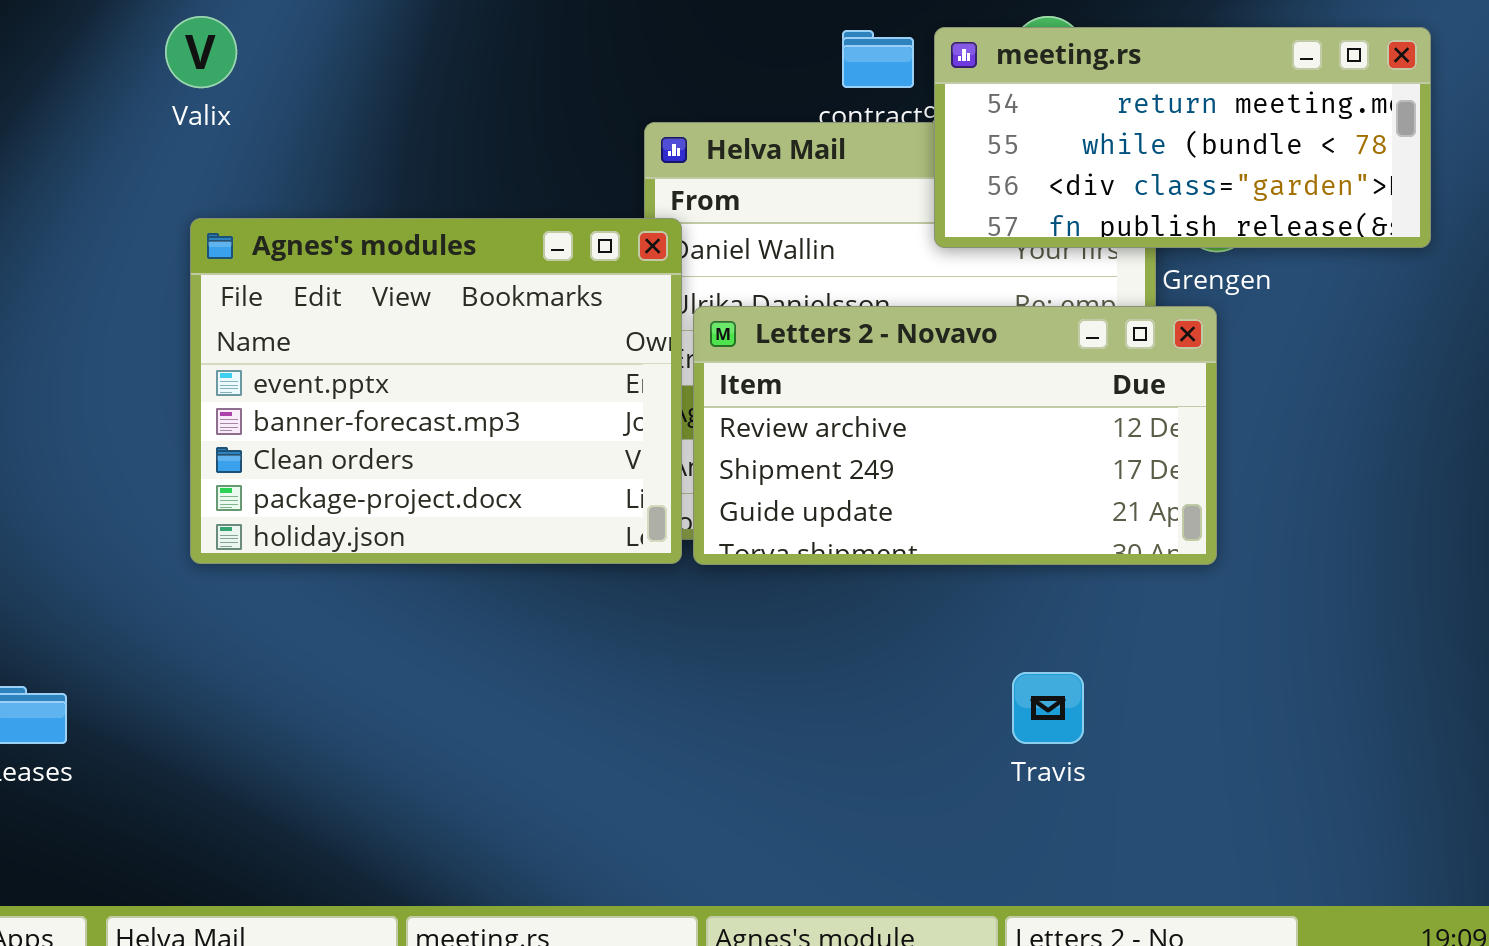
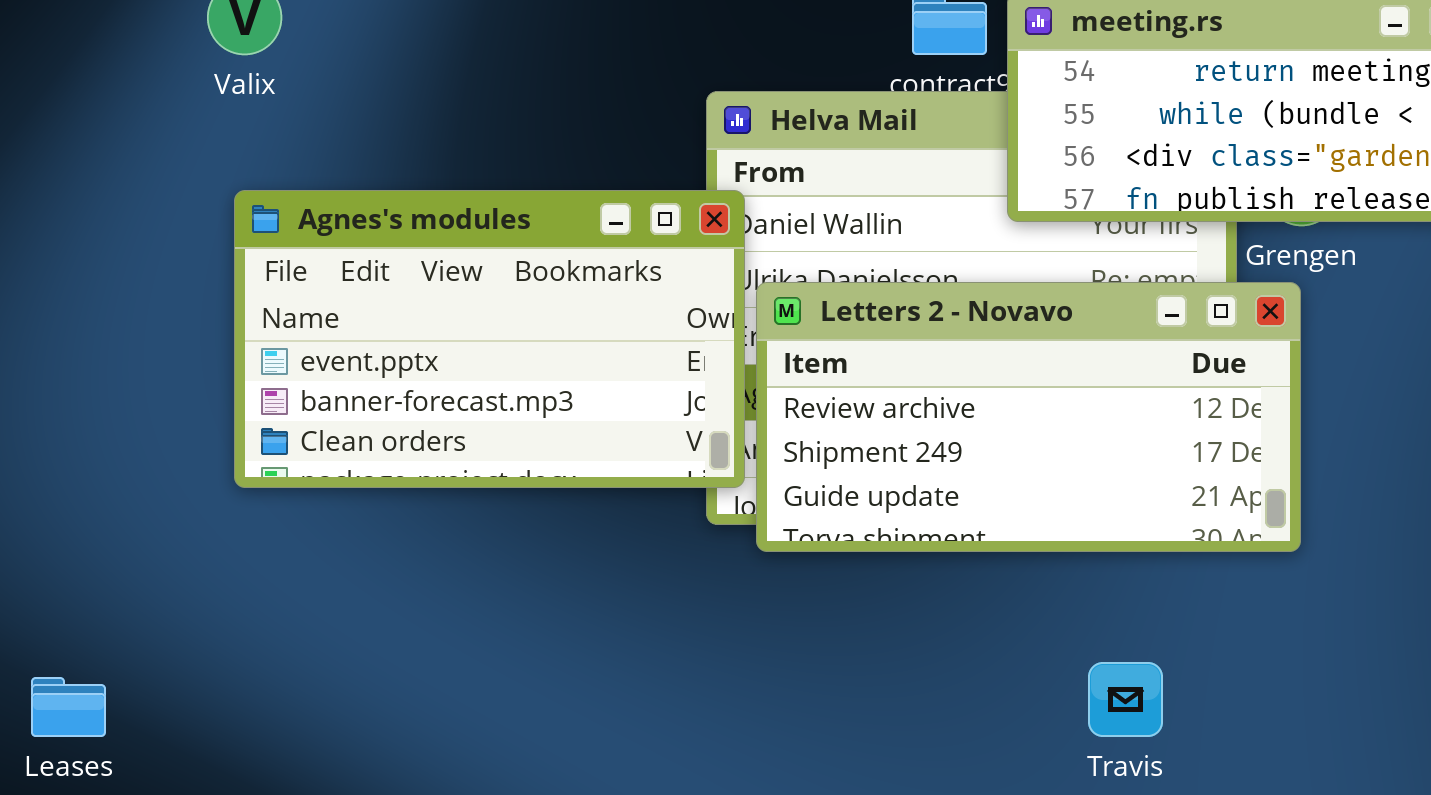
Agnes's modules: [190,218,682,564] -> [234,190,745,488], resized

